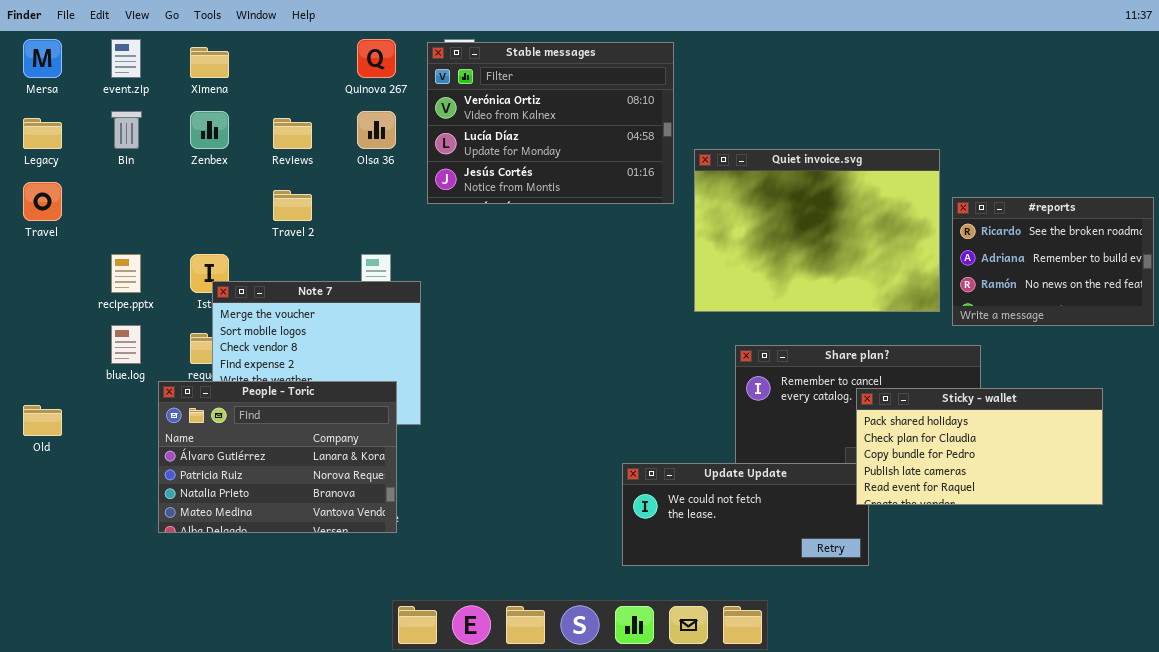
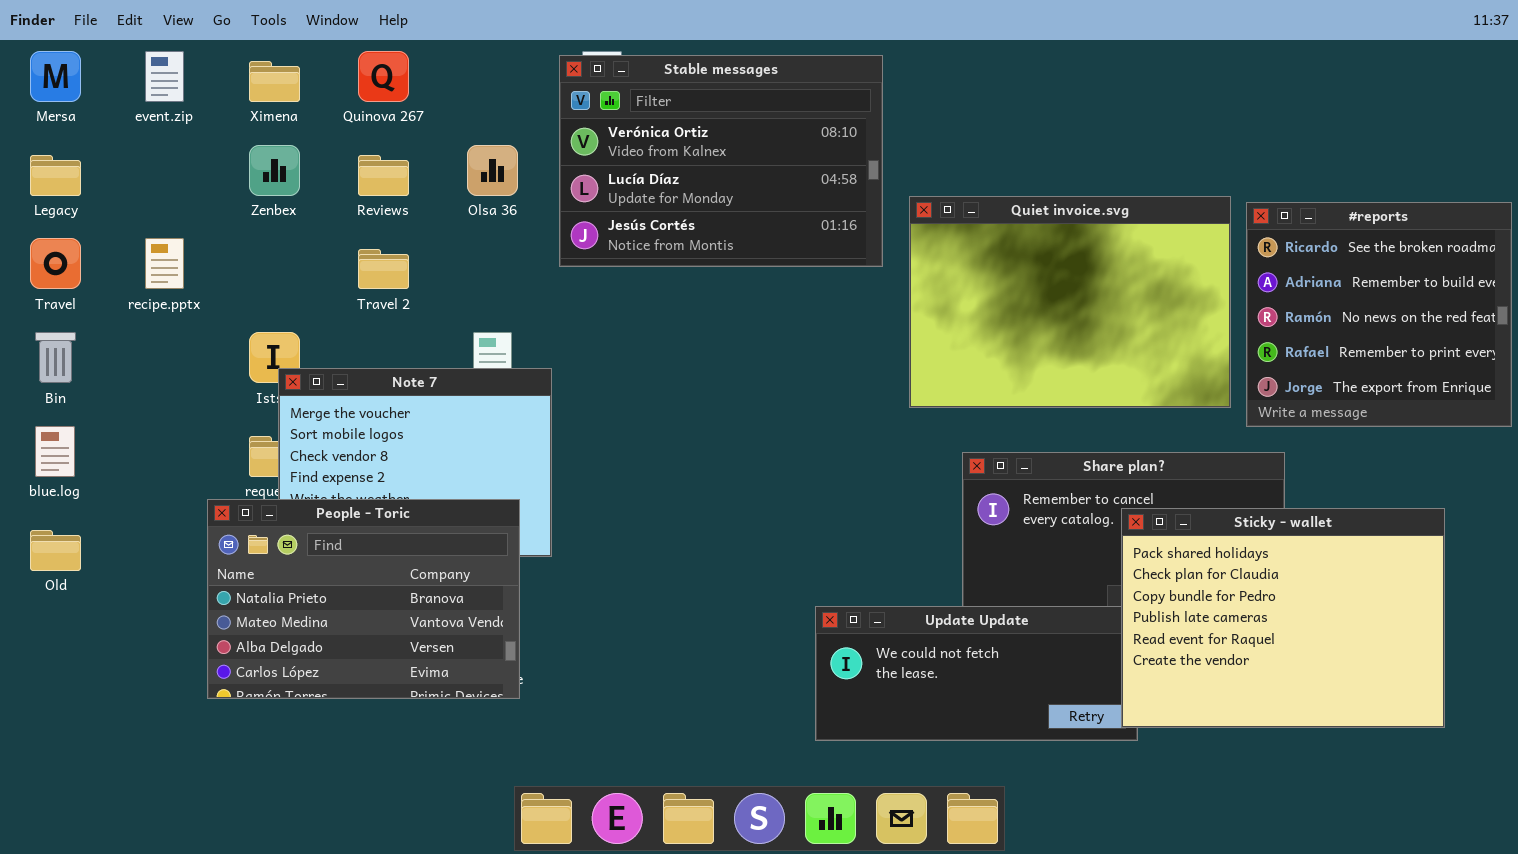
Quinova 267: [357,39,396,78] -> [358,51,409,102], moved
Bin: [111,111,142,149] -> [35,332,76,383], moved
#reports: [952,197,1154,326] -> [1246,202,1512,427], resized
recipe.pptx: [111,254,141,293] -> [145,238,184,289], moved
blue.log: [111,325,141,364] -> [35,426,75,477], moved
People - Toric: [158,381,397,533] -> [207,499,520,699], scrolled down 2 rows
Sticky - wallet: [856,388,1103,505] -> [1121,508,1445,728], resized

